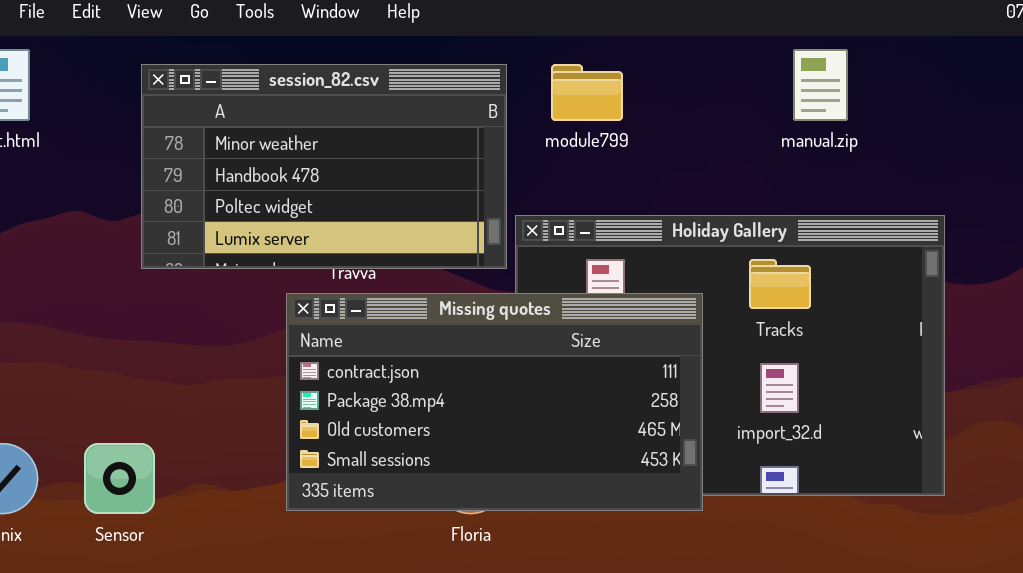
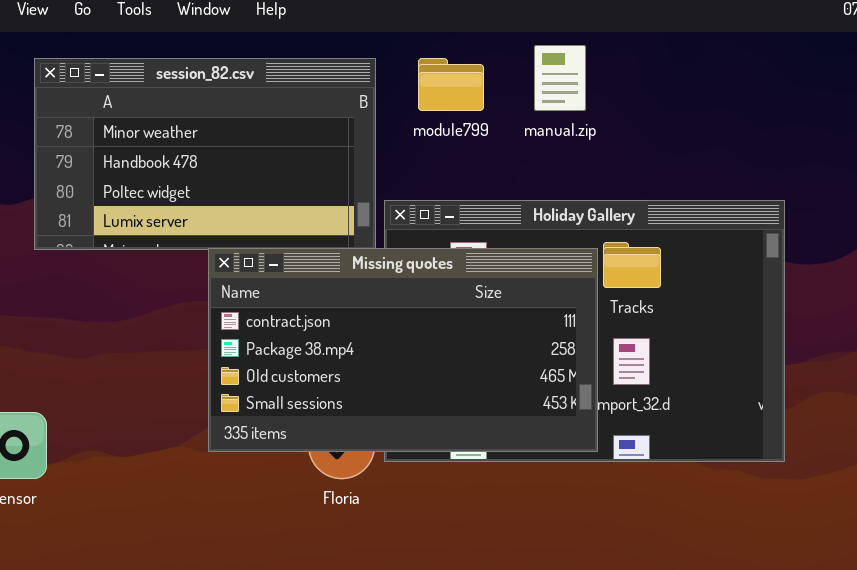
manual.zip: [793,49,848,121] -> [534,45,586,111], moved
Missing quotes: [286,293,703,511] -> [208,248,598,452], moved

